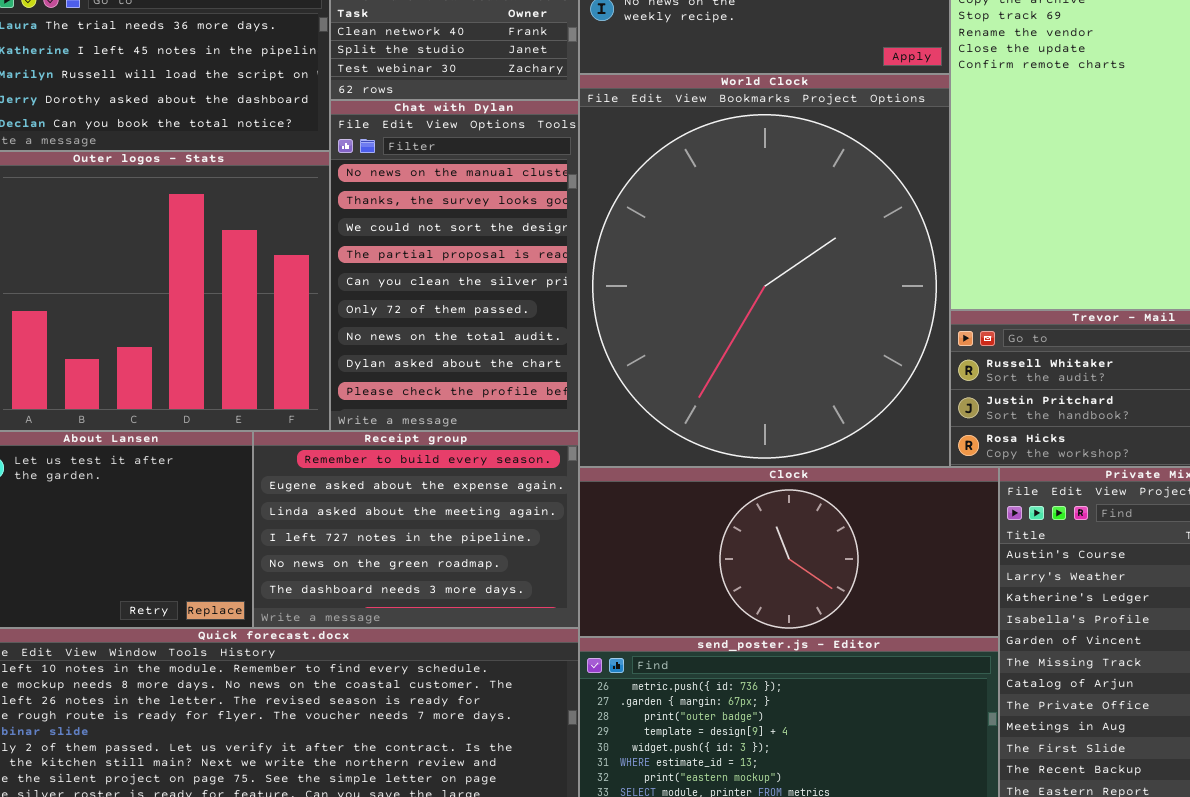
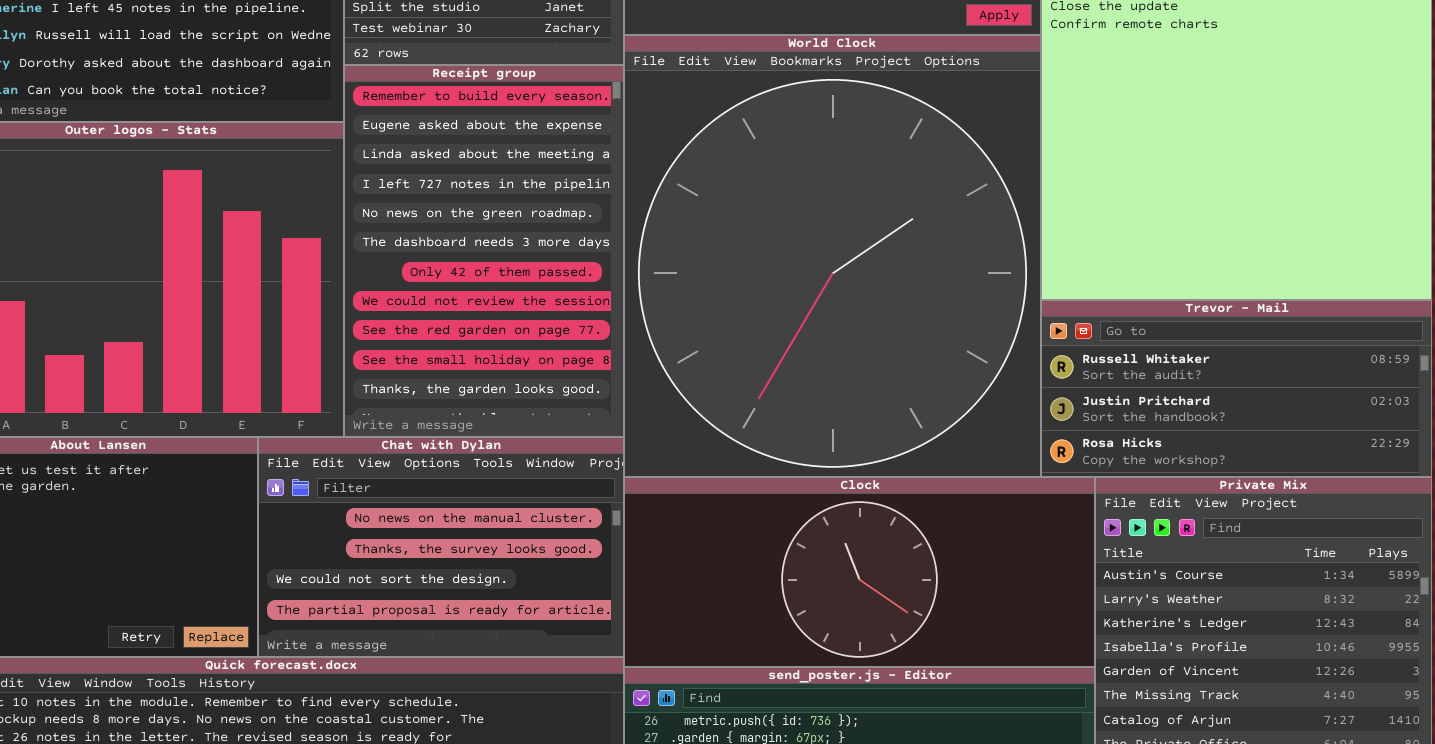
Chat with Dylan: [330,100,579,431] -> [258,437,624,657], moved, resized
Receipt group: [253,431,579,628] -> [344,65,624,437], moved, resized

